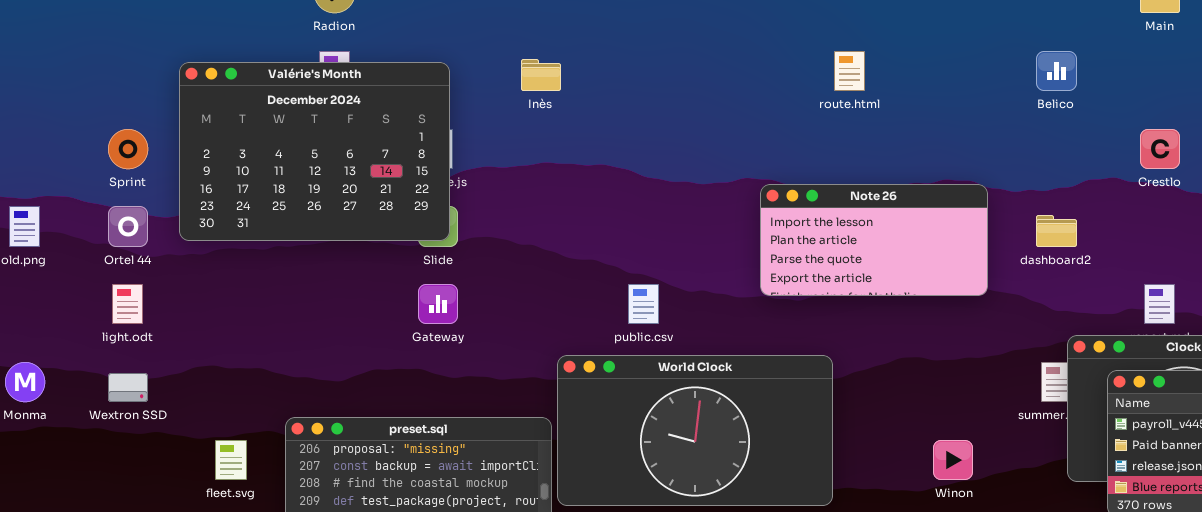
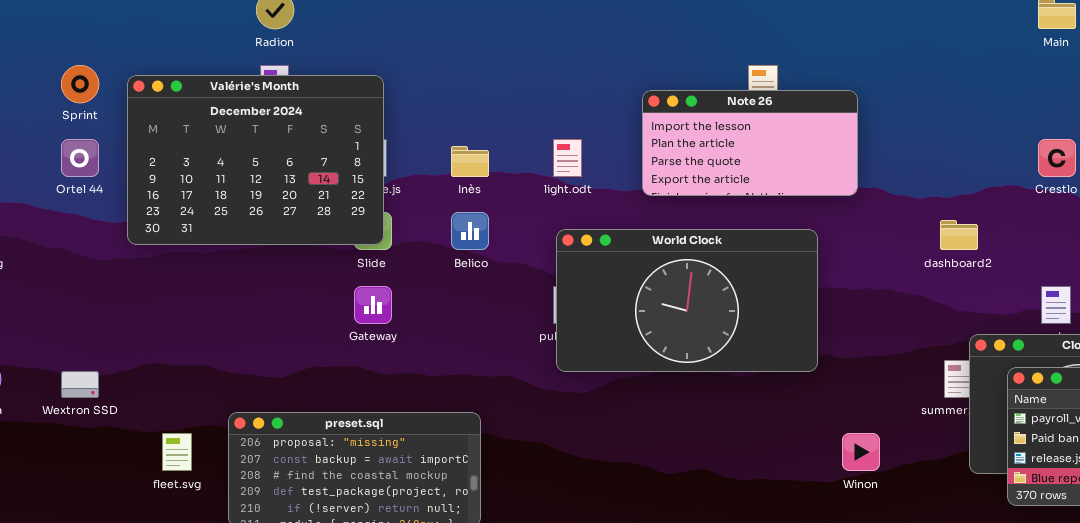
Belico: [1036,51,1077,91] -> [451,212,489,250], moved
Inès: [521,59,561,91] -> [451,146,489,177], moved
Sprint: [108,129,148,169] -> [61,65,99,103], moved
Note 26: [760,184,988,296] -> [642,90,858,196], moved
Ortel 44: [108,206,148,247] -> [61,139,99,177], moved
light.odt: [112,284,143,324] -> [553,139,582,177], moved
World Clock: [557,355,833,506] -> [556,229,818,372], moved

